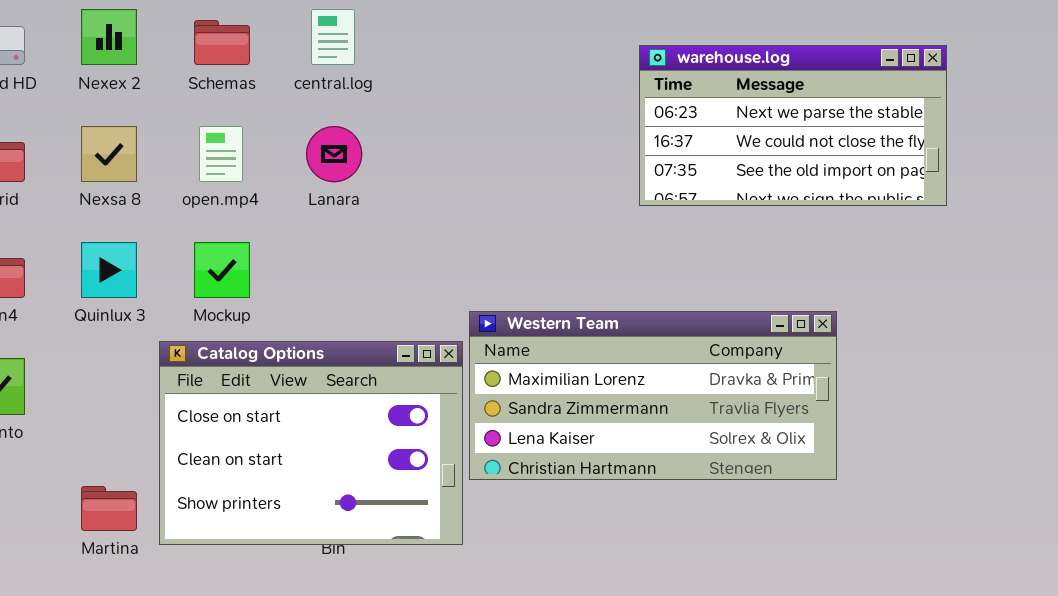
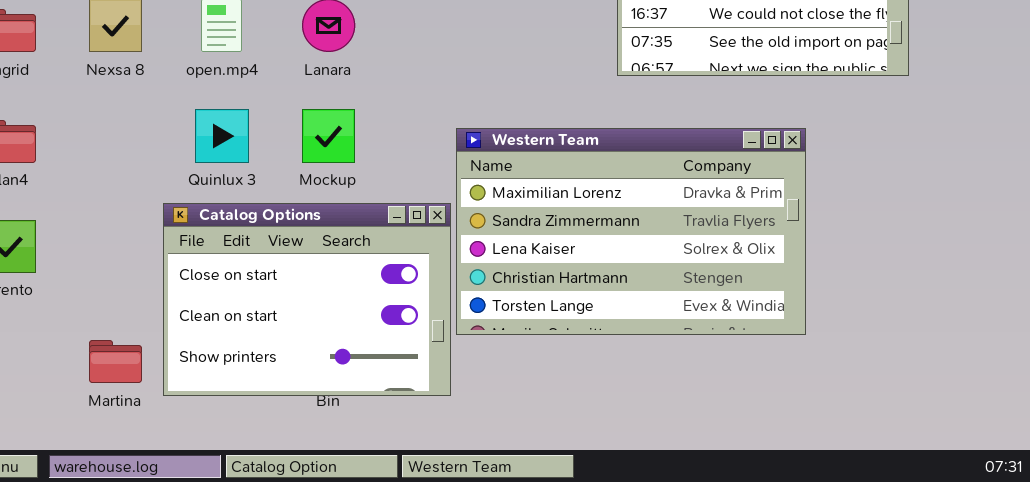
Quinlux 3: [81,242,137,298] -> [195,109,249,163], moved
Mockup: [194,242,250,298] -> [302,109,355,163], moved
Western Team: [469,311,837,480] -> [456,128,806,335], resized

